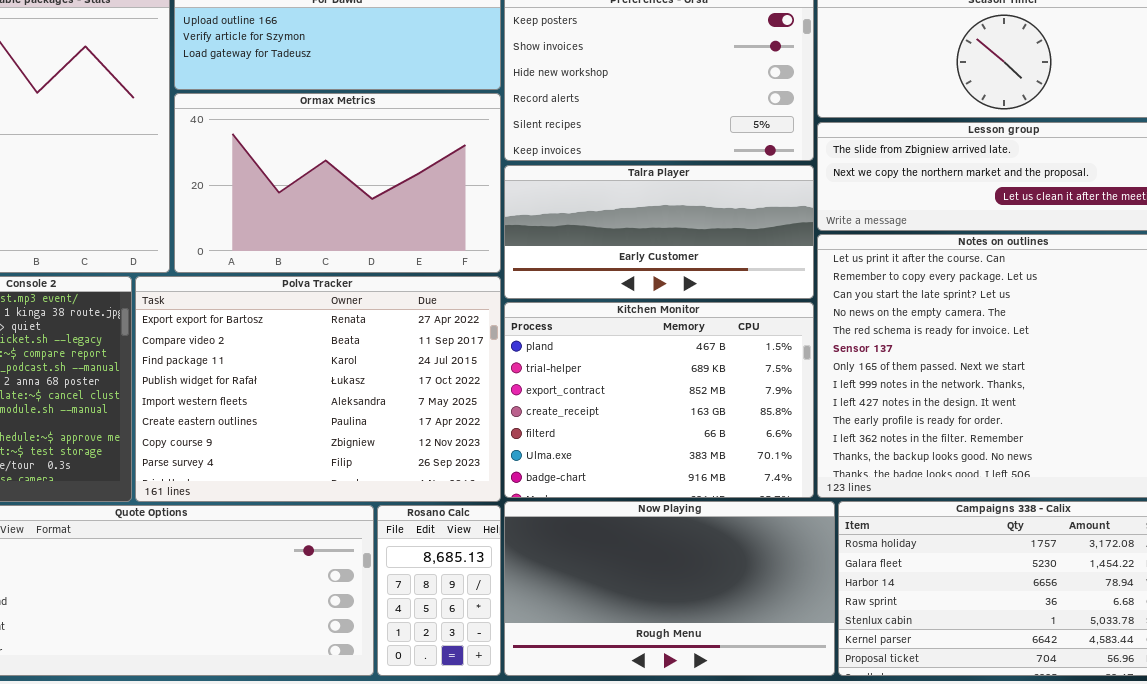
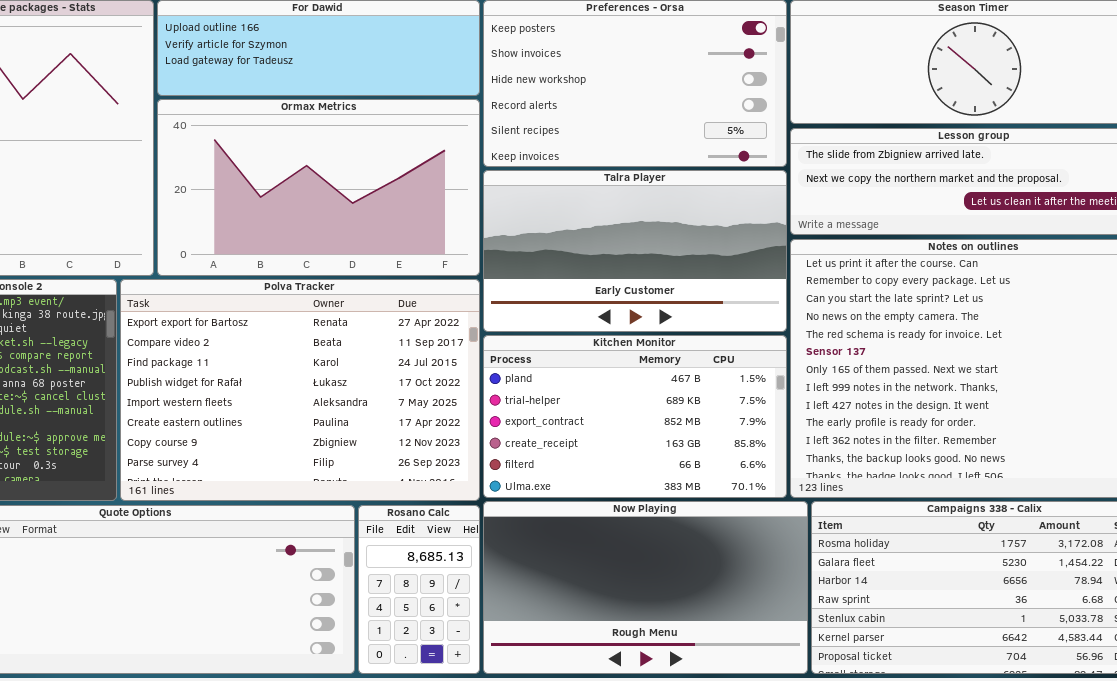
Talra Player: [504,165,814,299] -> [483,170,787,332], resized
Kitchen Monitor: [504,302,814,498] -> [483,335,787,498], resized

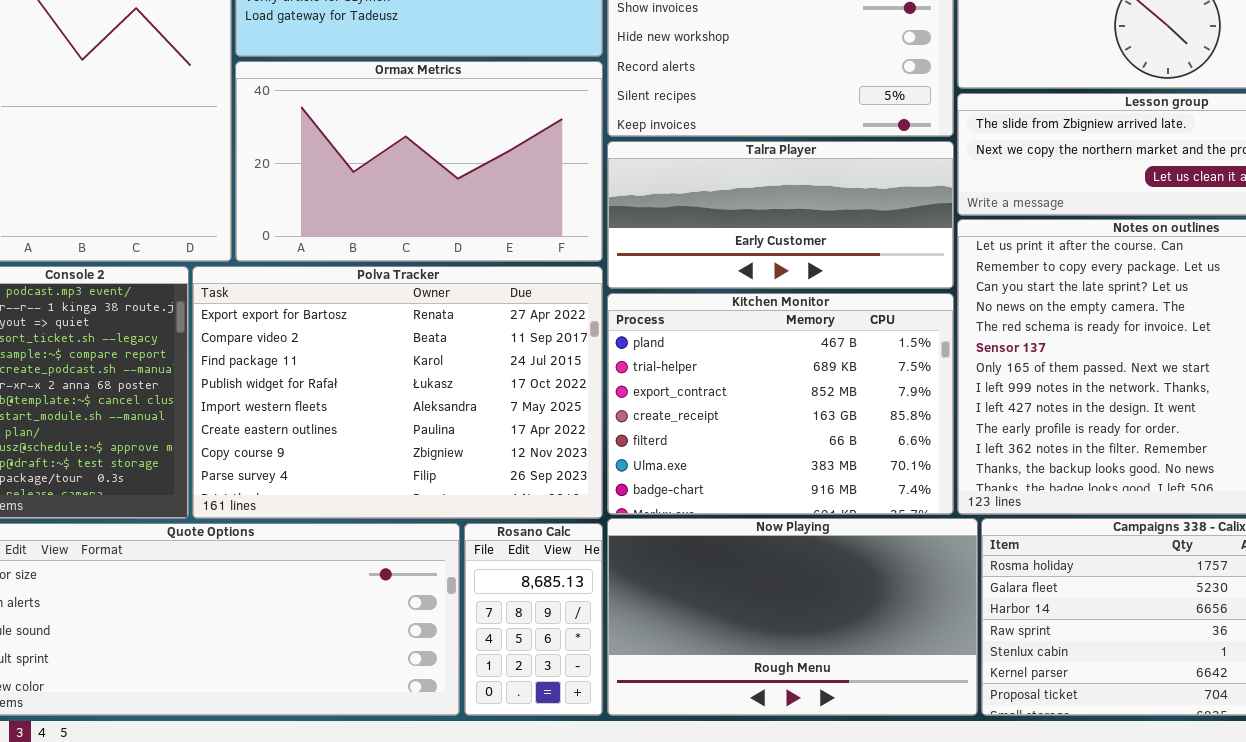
Talra Player: [483,170,787,332] -> [607,141,954,289], resized
Kitchen Monitor: [483,335,787,498] -> [607,293,954,515], resized

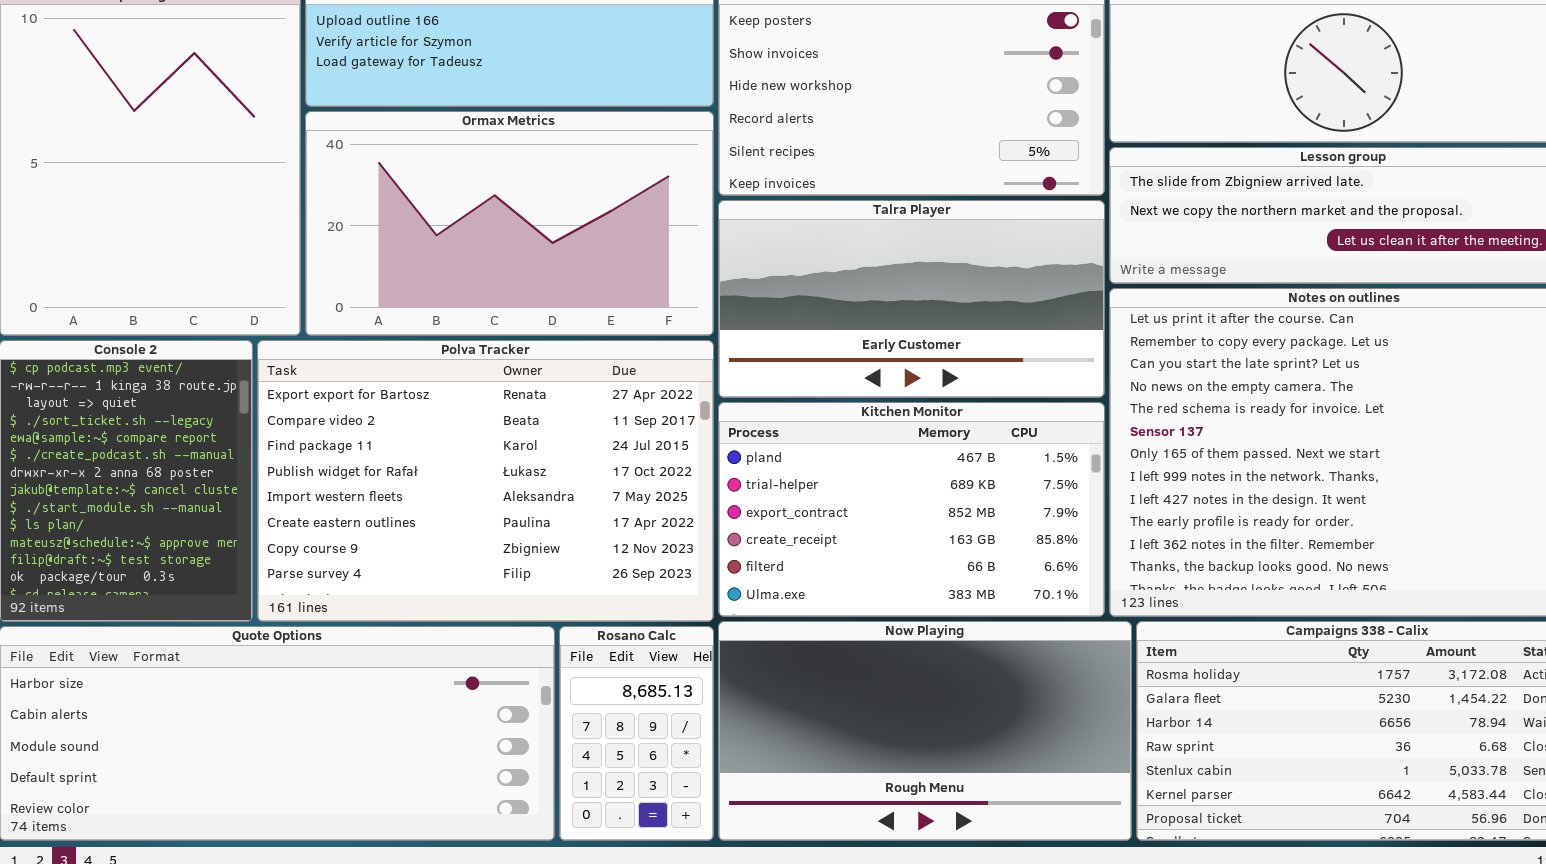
Talra Player: [607,141,954,289] -> [718,200,1105,398], resized
Kitchen Monitor: [607,293,954,515] -> [718,402,1105,617], resized

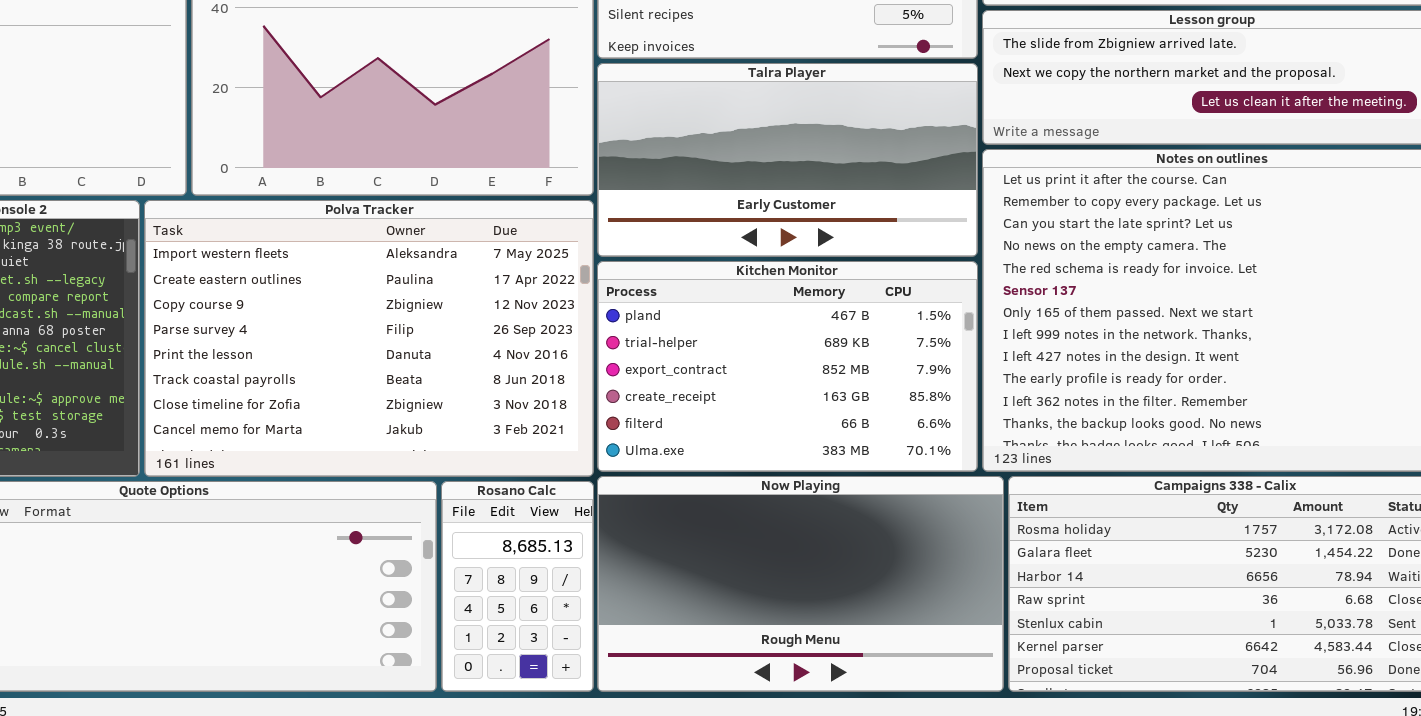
Polva Tracker: [257,340,714,622] -> [144,200,594,477], scrolled down 4 rows

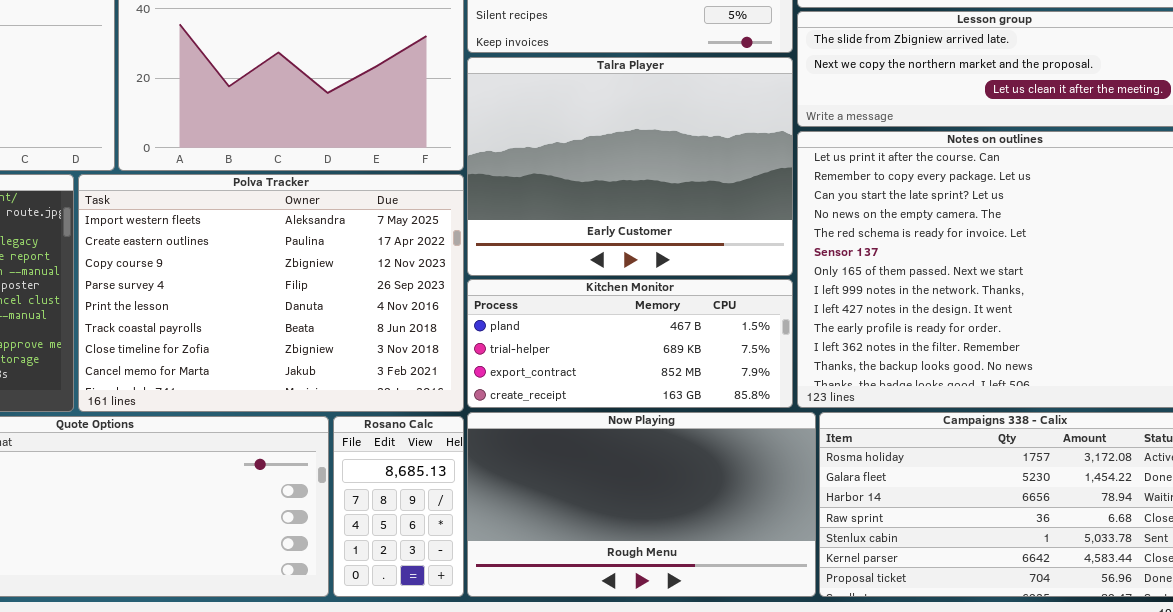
Talra Player: [597,63,978,257] -> [467,57,793,276], resized
Kitchen Monitor: [597,261,978,472] -> [467,279,793,408], resized

